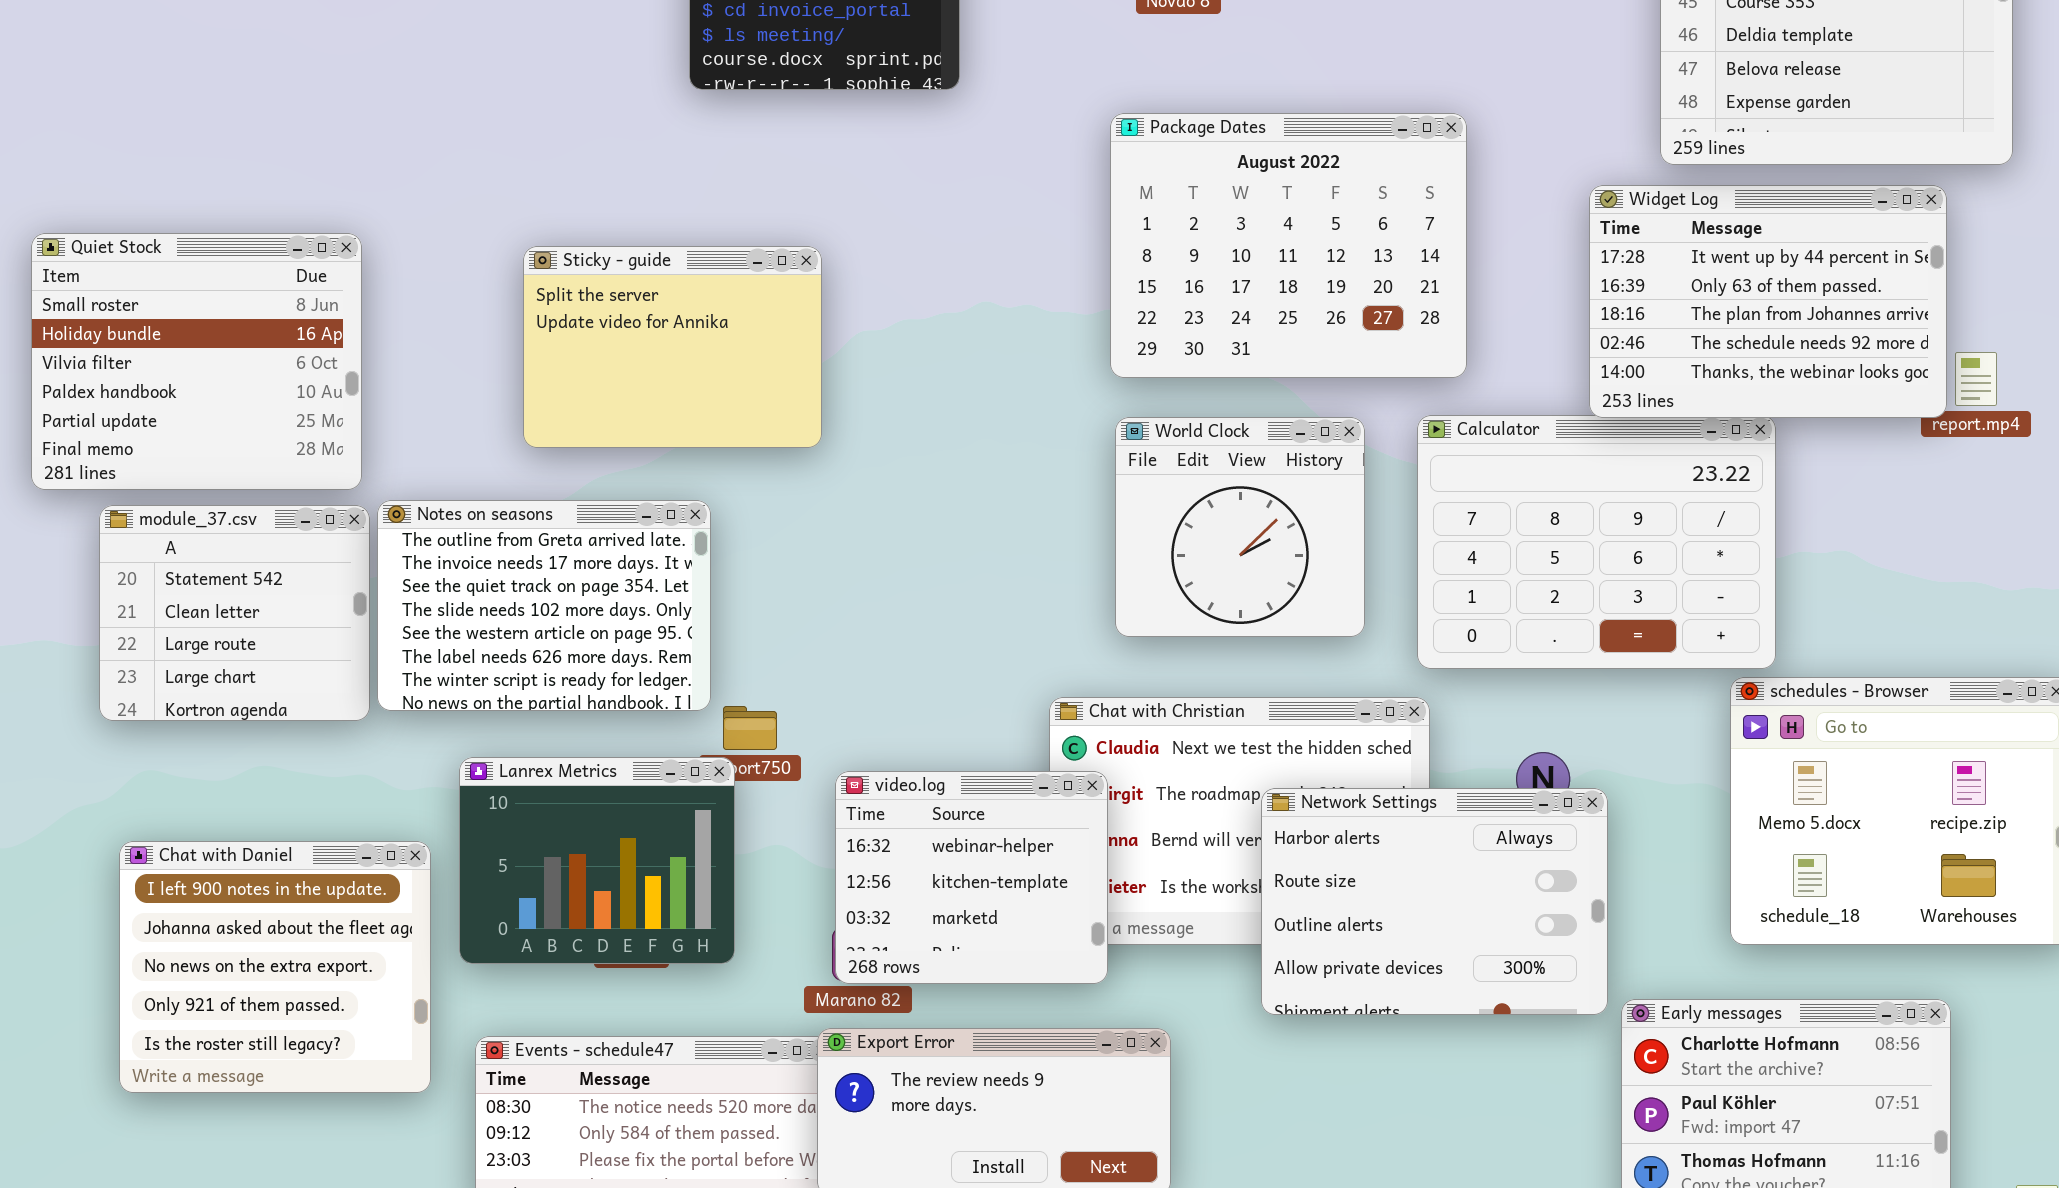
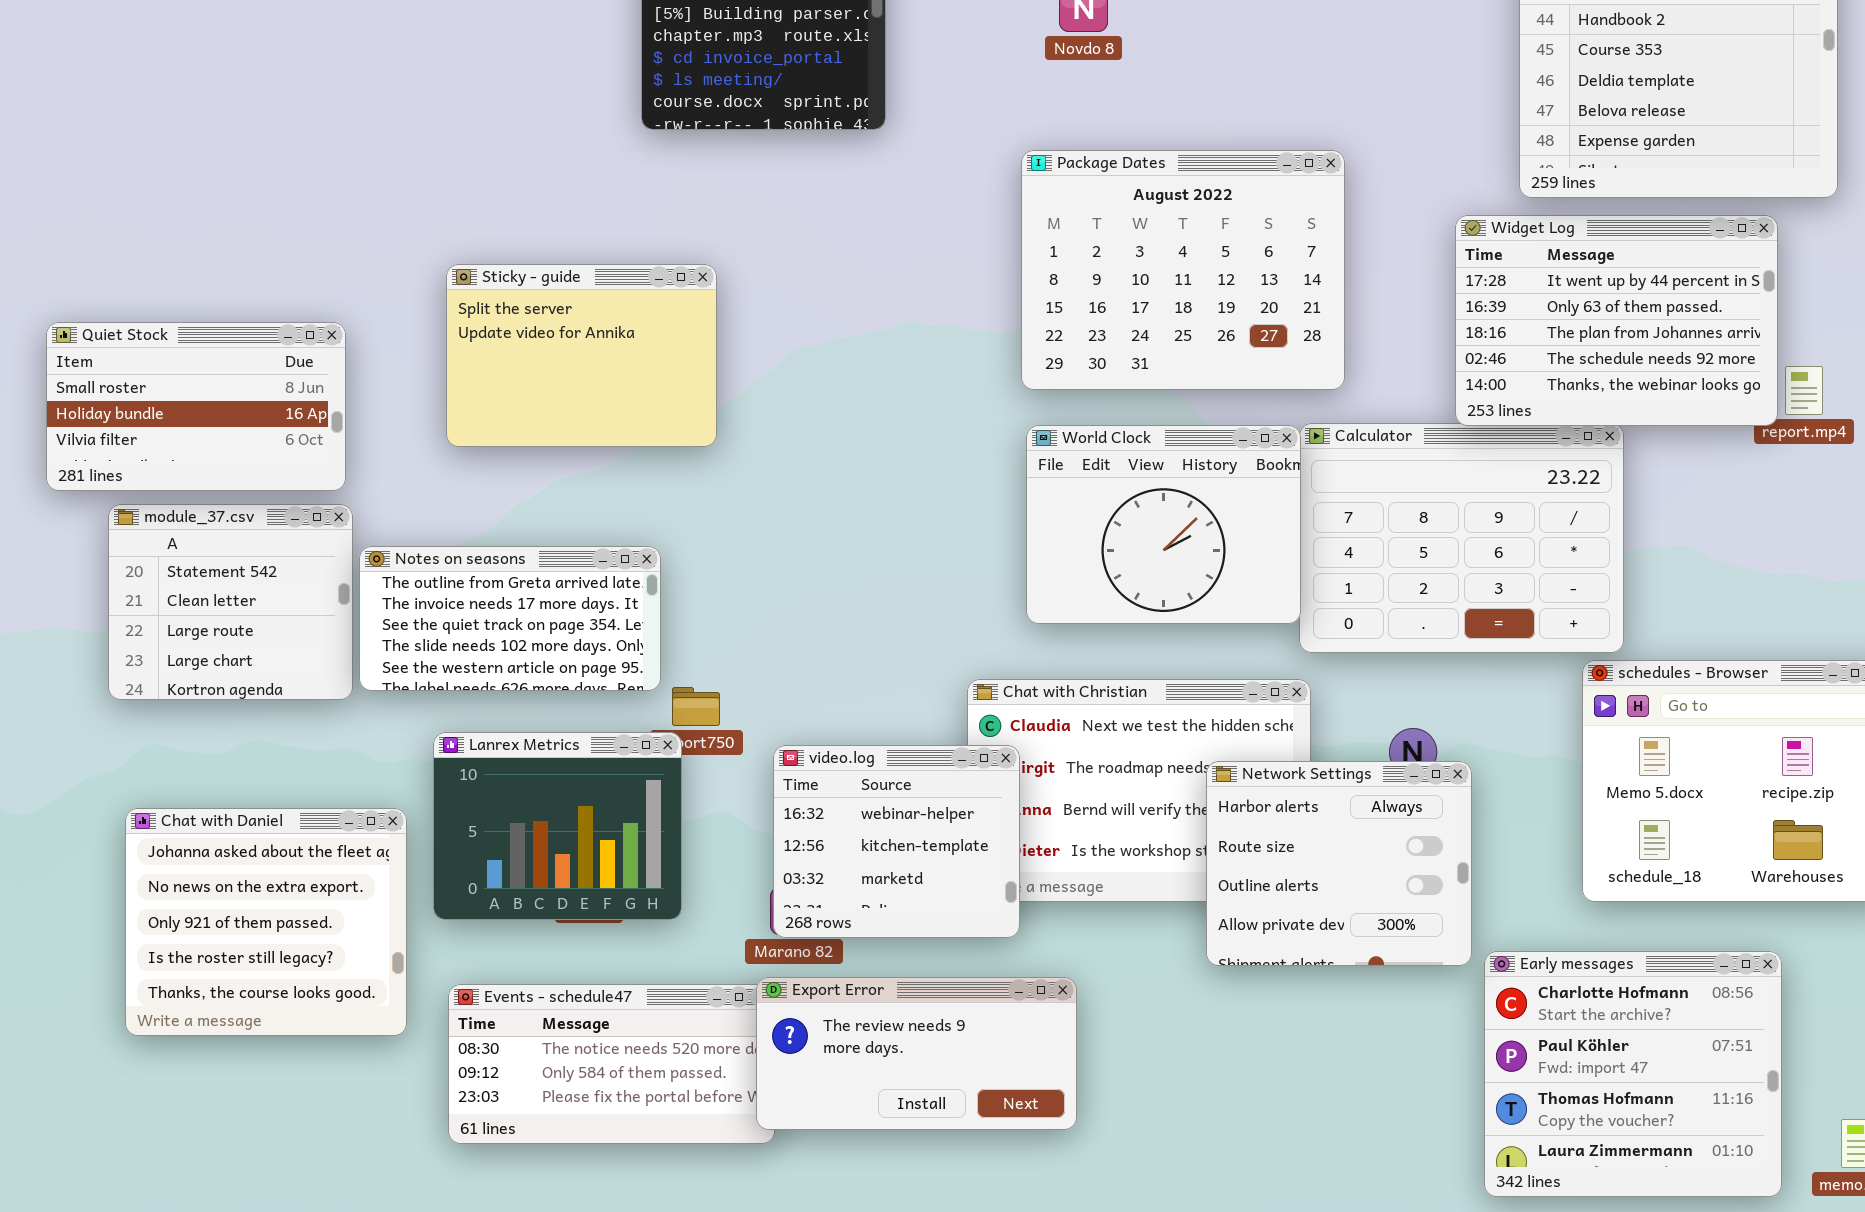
Quiet Stock: [31,233,362,490] -> [46,322,346,491], resized
Sticky - guide: [523,246,822,448] -> [446,264,717,447], moved
World Clock: [1115,417,1365,637] -> [1026,425,1301,624], resized
Notes on seasons: [377,500,711,711] -> [359,546,661,691], resized
Network Settings: [1261,788,1608,1015] -> [1206,761,1472,966], resized
Chat with Daniel: [119,841,431,1093] -> [125,808,407,1036], scrolled down 1 row

